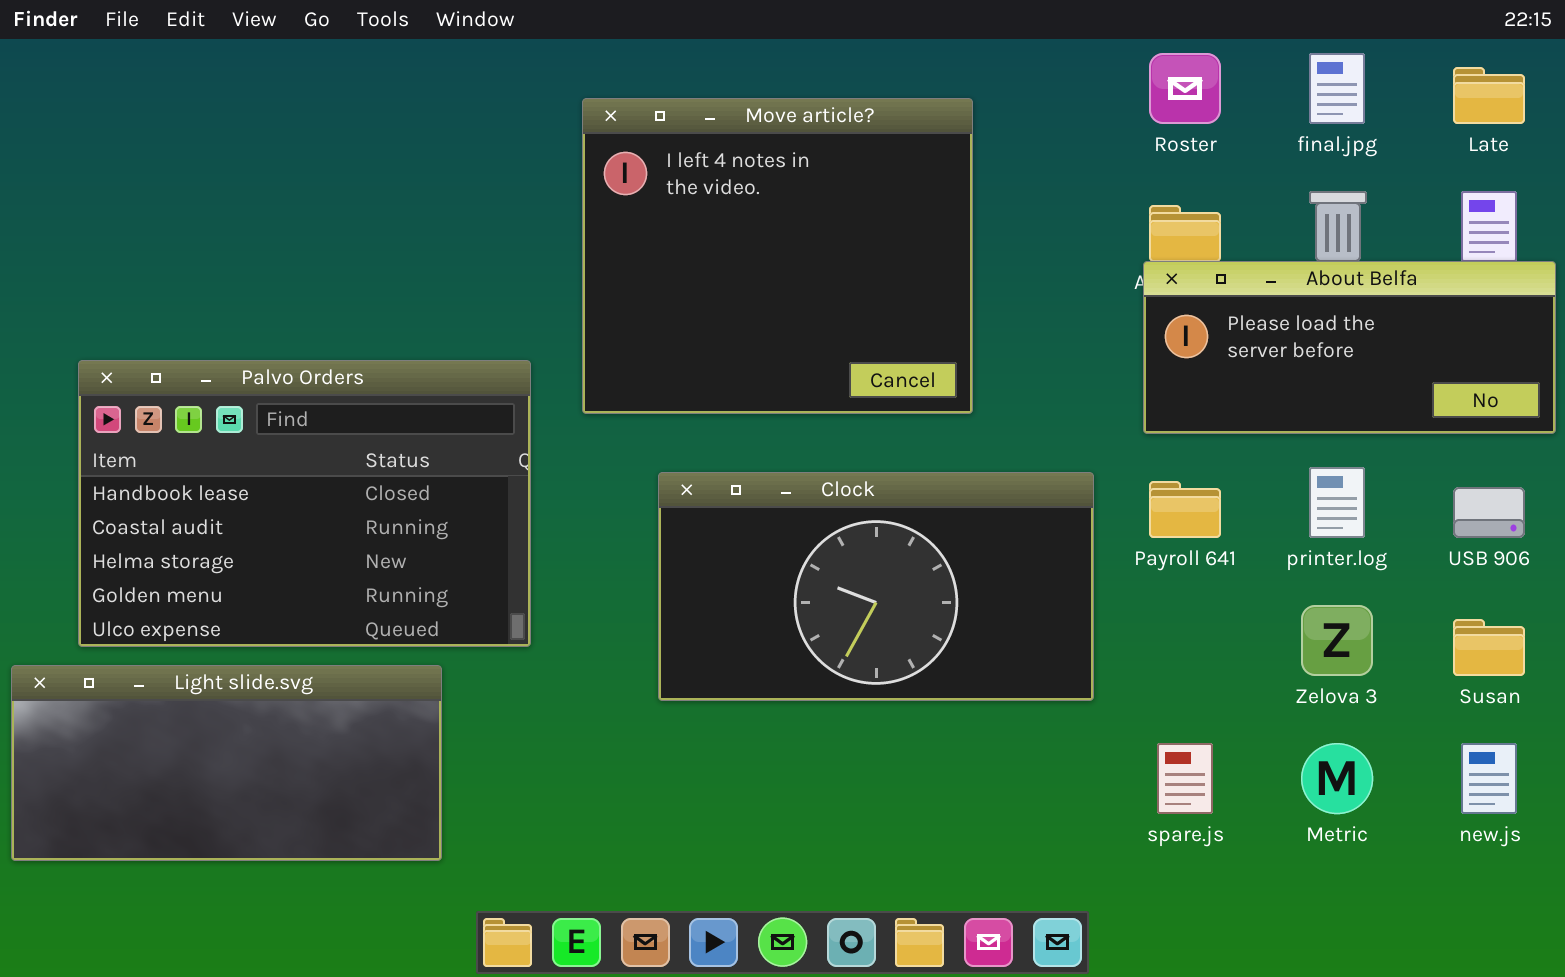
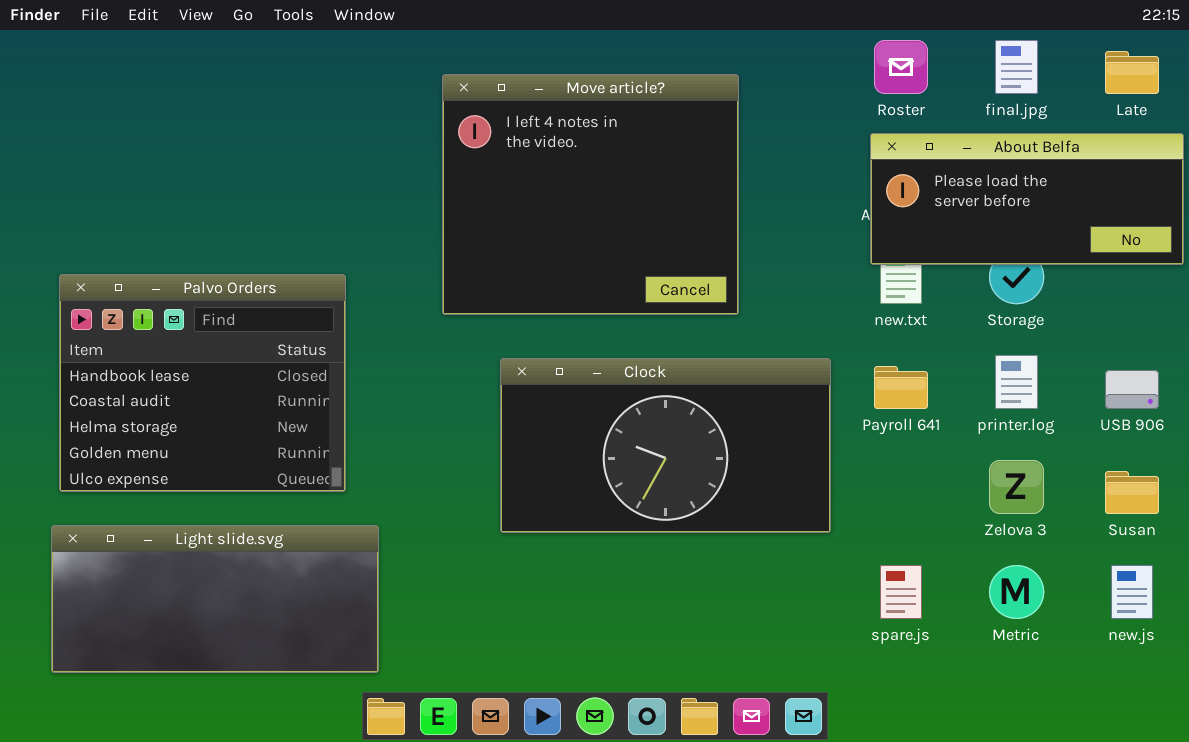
About Belfa: [1143,261,1556,434] -> [870,133,1184,265], moved
Palvo Orders: [78,360,531,647] -> [59,274,346,492], resized
Light slide.svg: [11,665,442,861] -> [51,525,379,673], moved

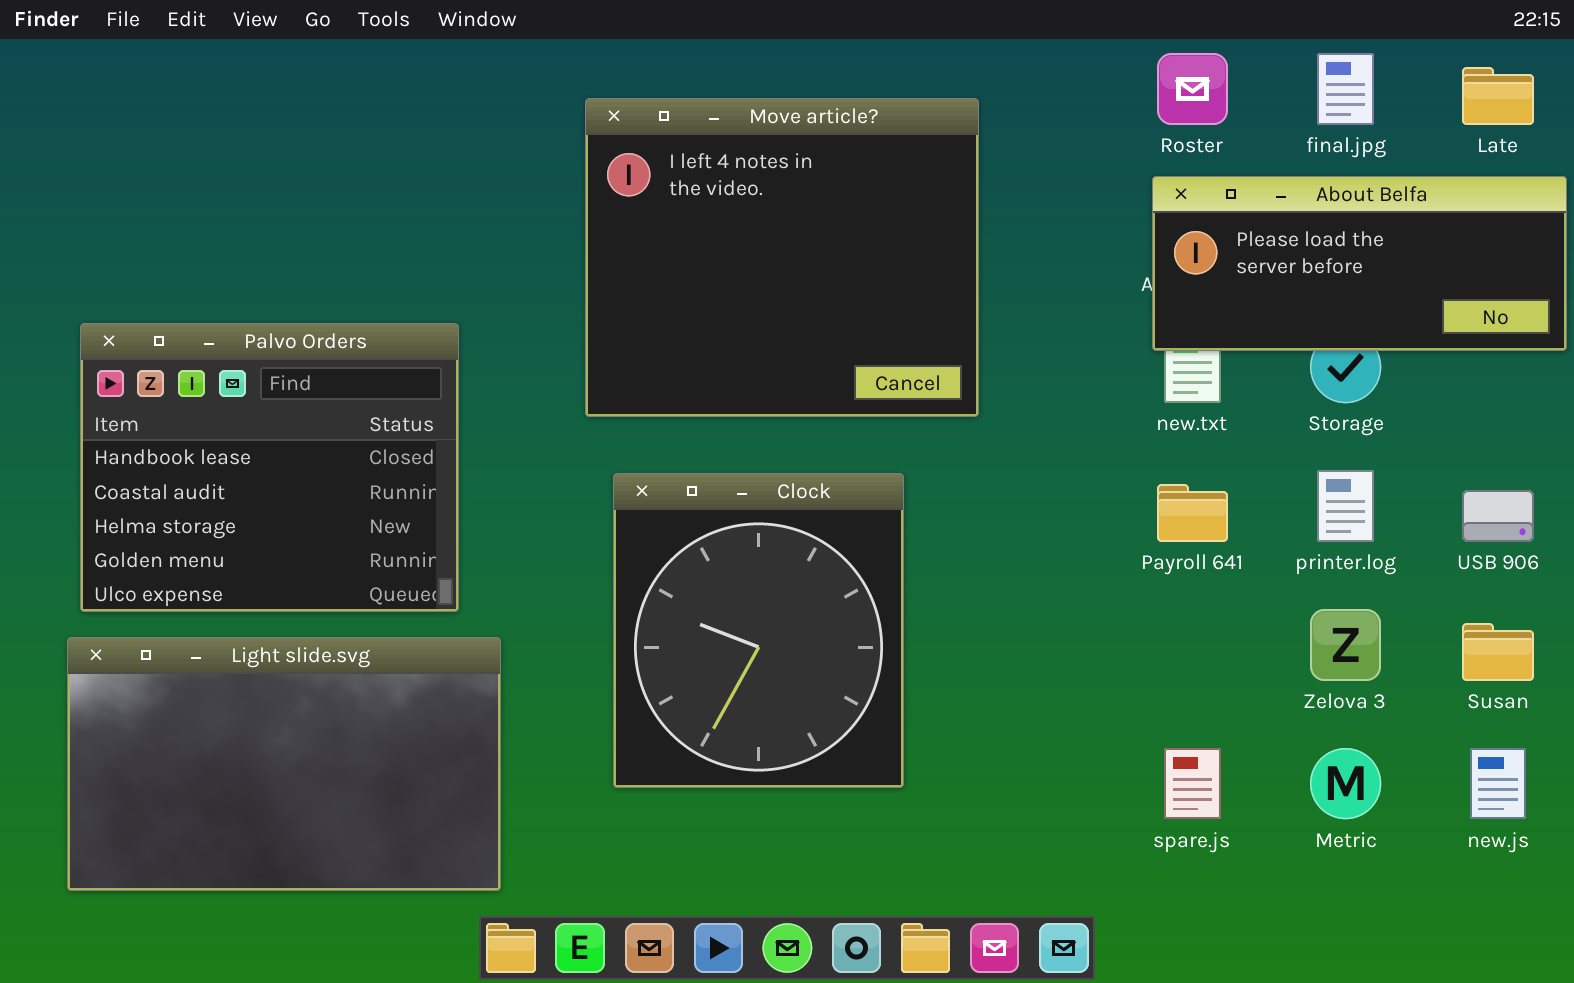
Palvo Orders: [59,274,346,492] -> [80,323,459,612], moved
Clock: [500,358,831,533] -> [613,473,904,788], moved, resized
Light slide.svg: [51,525,379,673] -> [67,637,501,891], resized

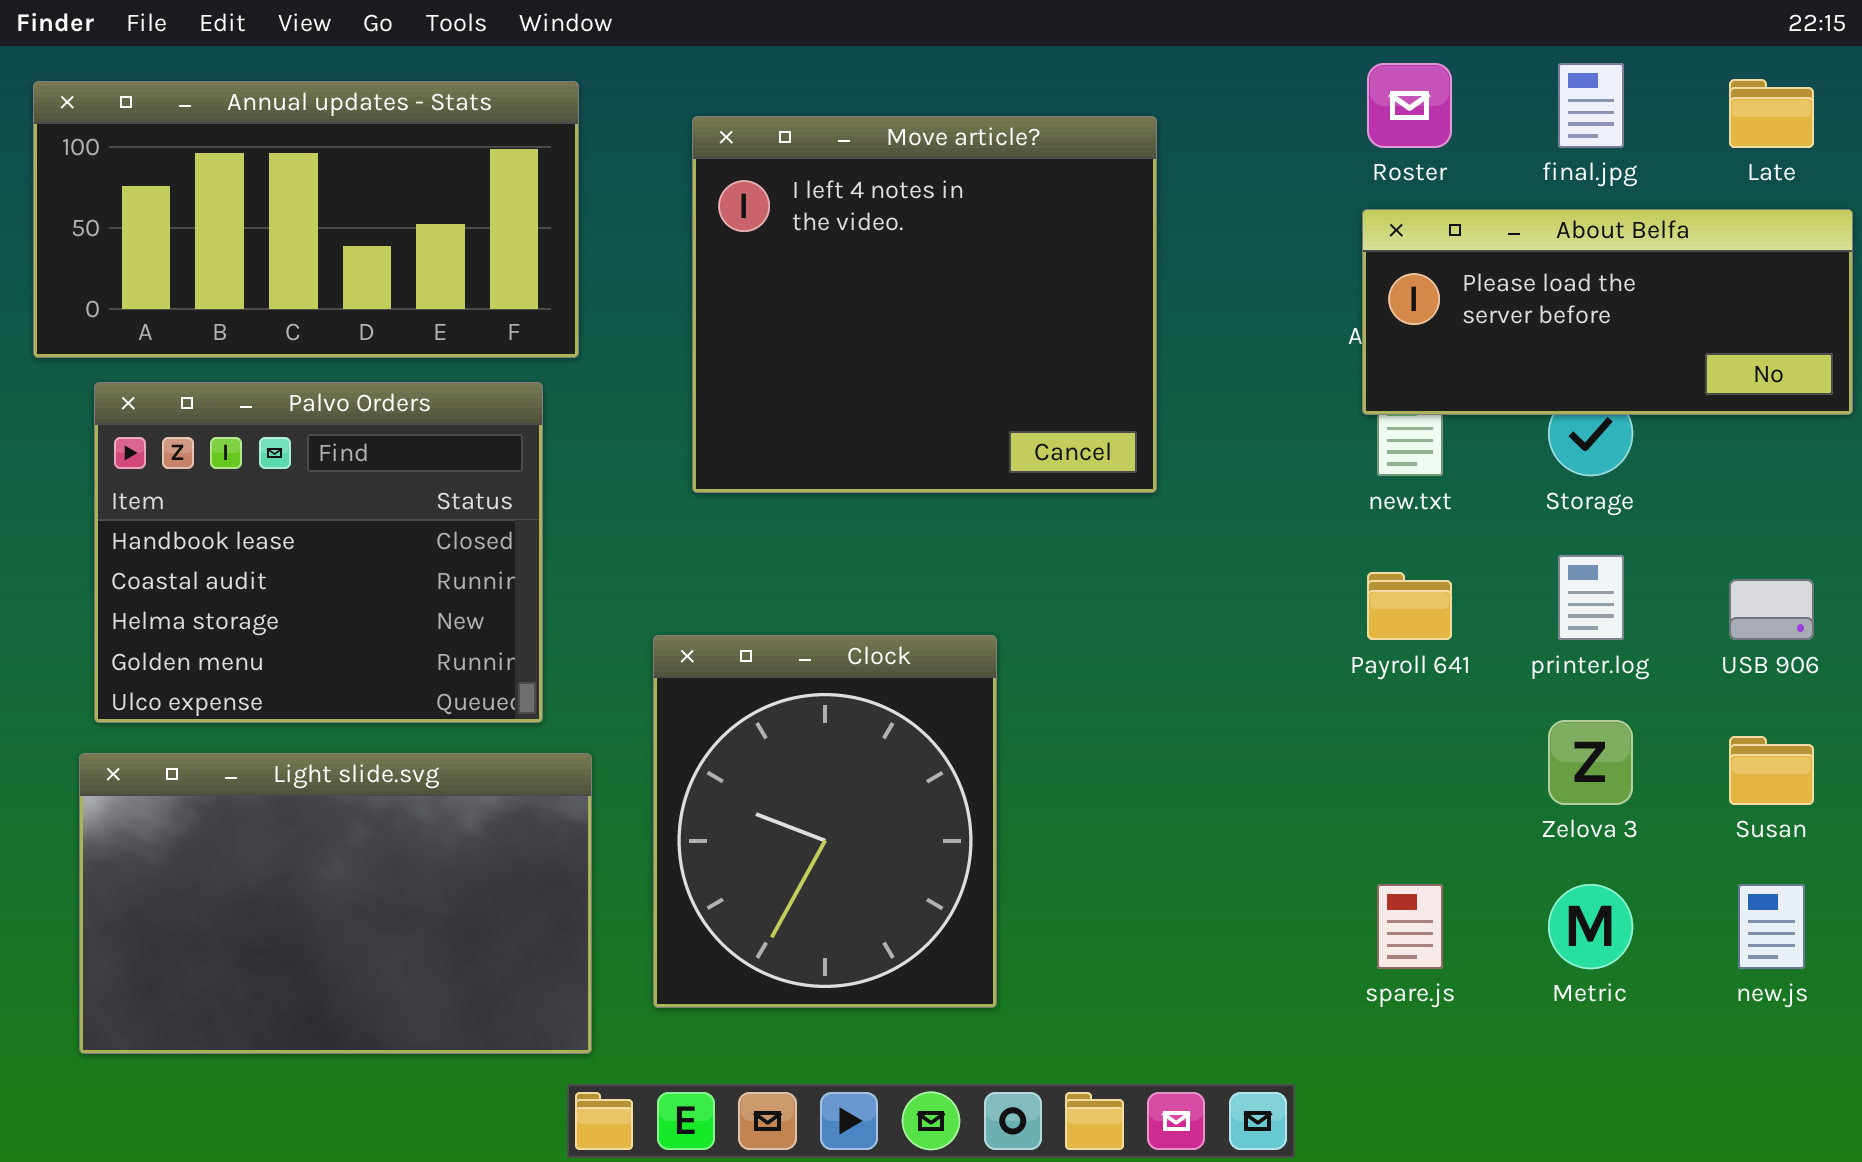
Annual updates - Stats: none -> [33,81,579,358], opened
Clock: [613,473,904,788] -> [653,635,997,1008], moved

